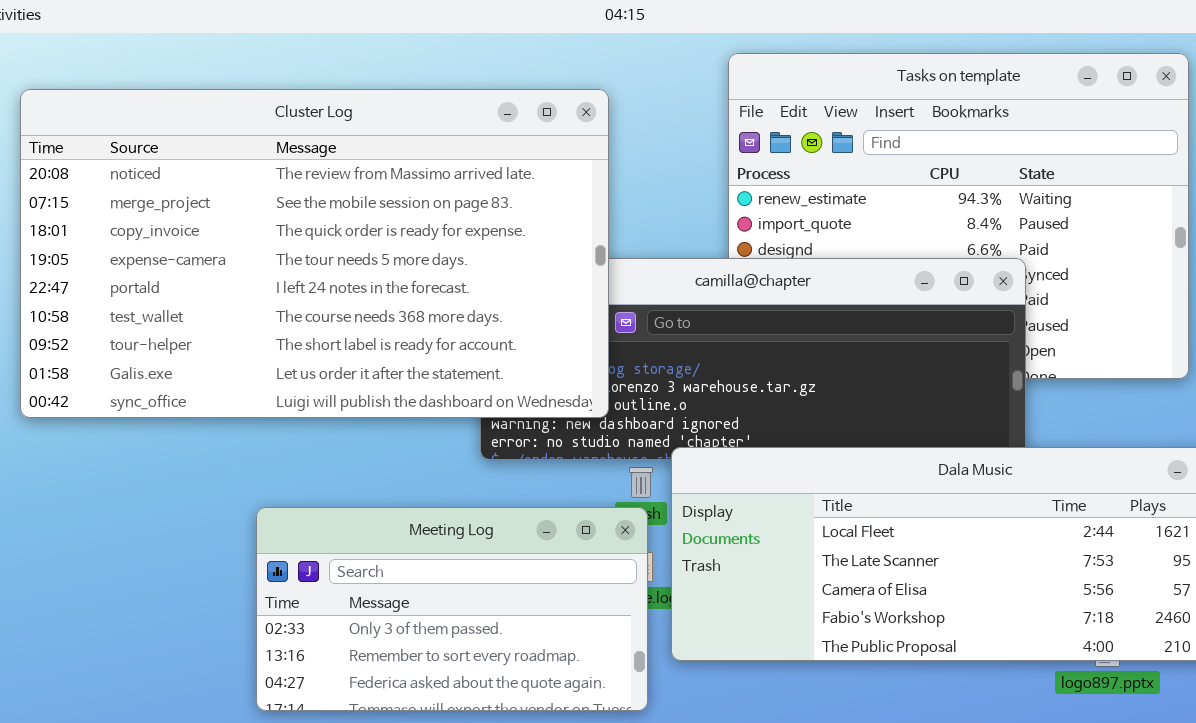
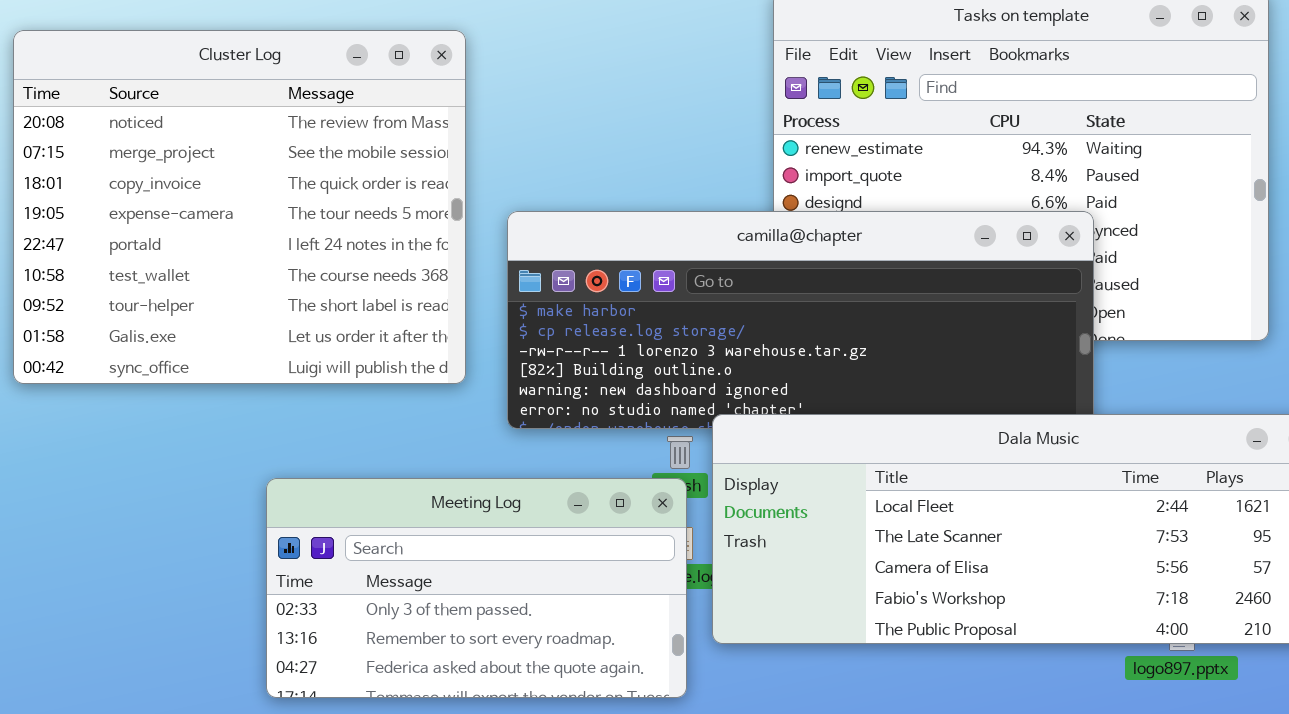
Cluster Log: [20,89,609,418] -> [13,30,466,384], resized

